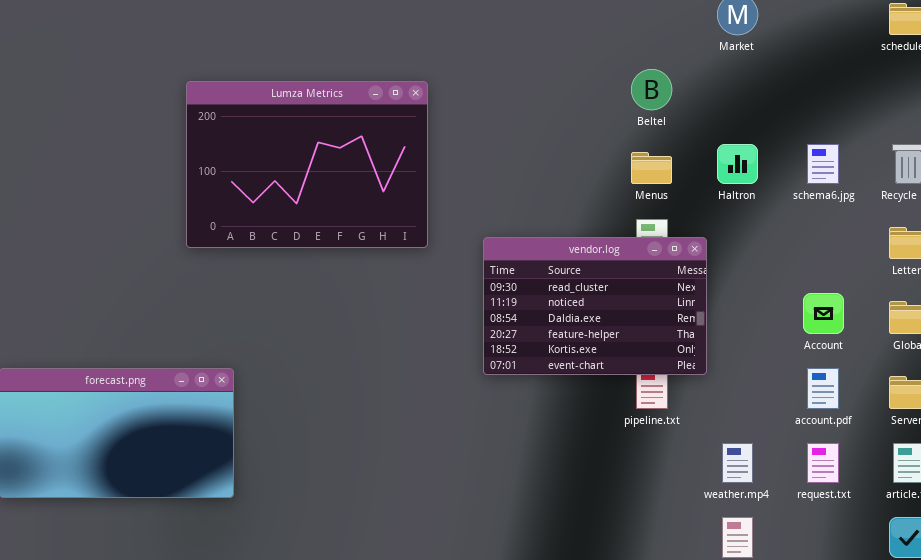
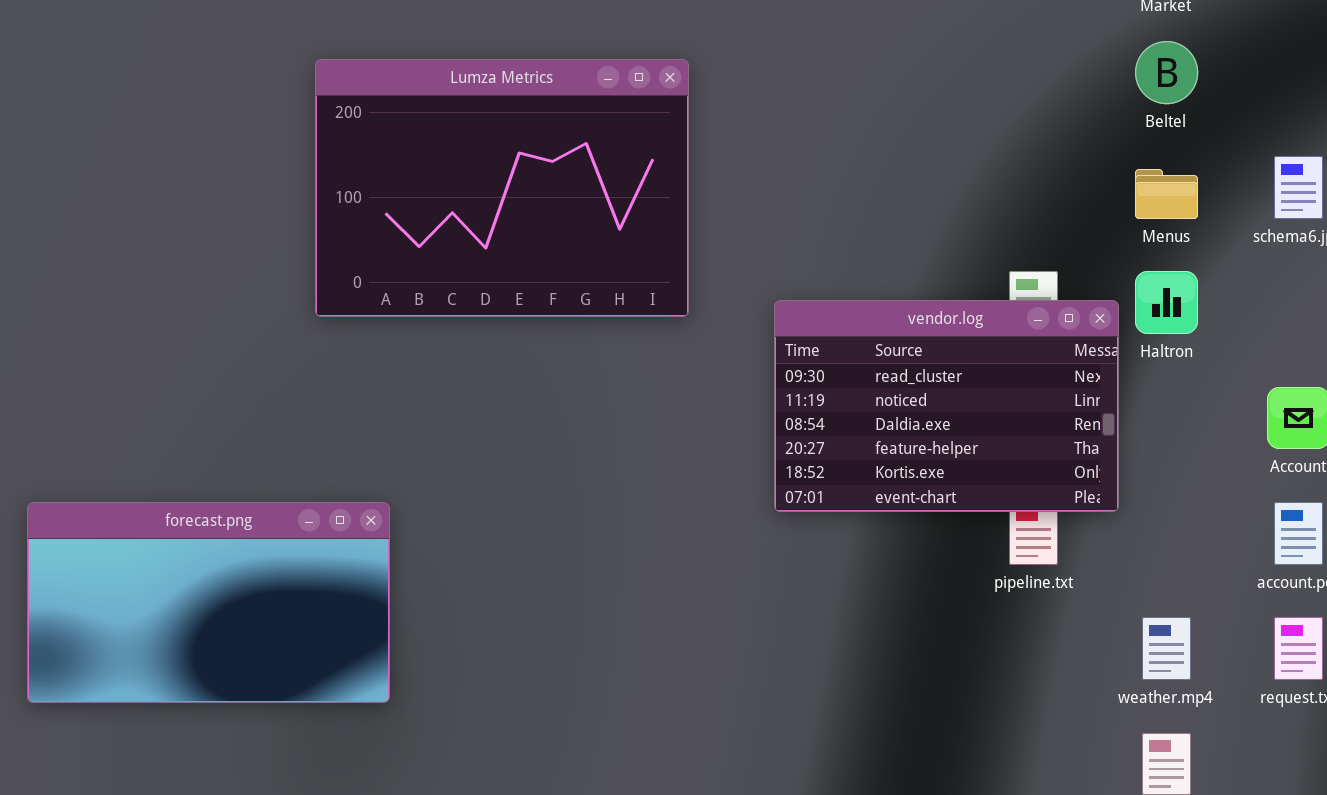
Beltel: [631,69,672,110] -> [1135,41,1198,104], moved
Haltron: [717,144,758,184] -> [1135,271,1198,334], moved
Menus: [631,152,672,184] -> [1135,169,1198,219], moved

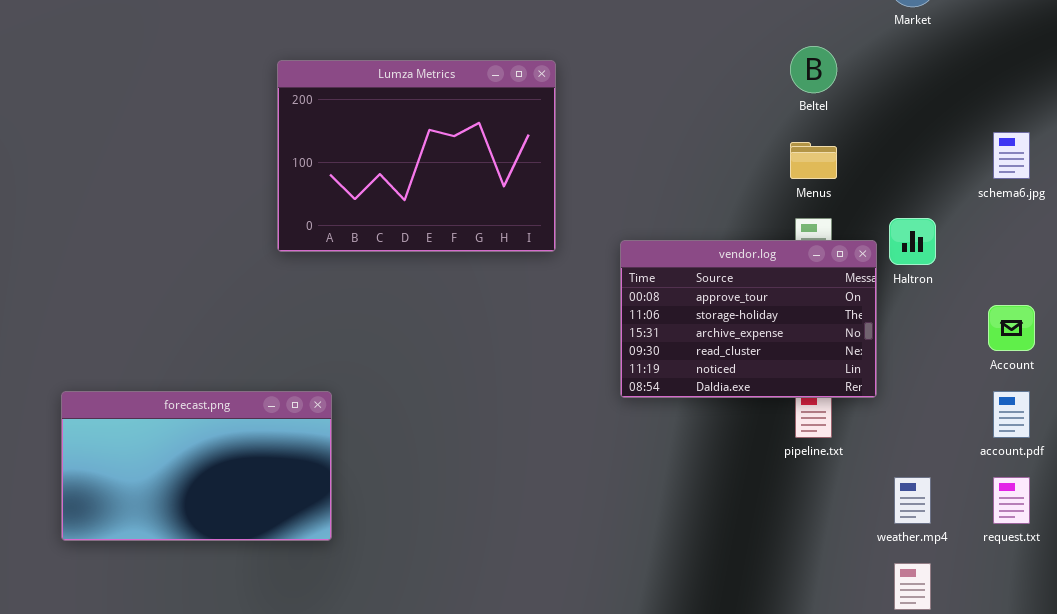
Beltel: [1135,41,1198,104] -> [790,46,837,93], moved
Menus: [1135,169,1198,219] -> [790,142,837,179], moved
vendor.log: [774,300,1119,512] -> [620,240,877,398], scrolled up 3 rows

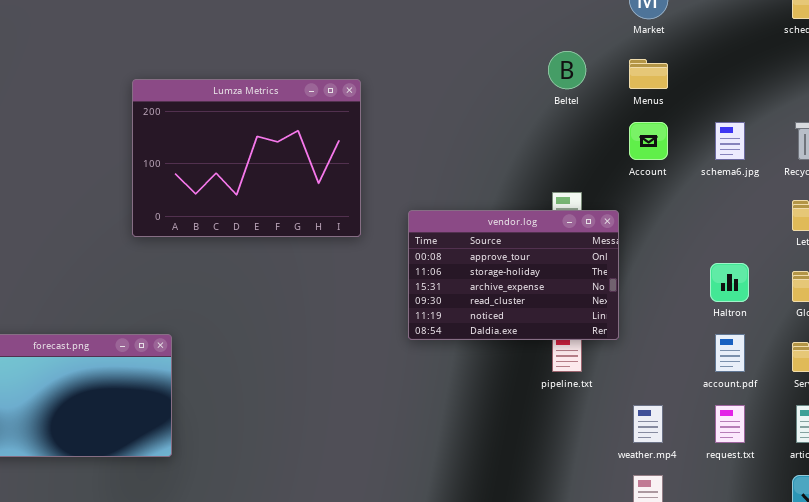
Lumza Metrics: [277,60,556,252] -> [132,79,361,237], moved
Menus: [790,142,837,179] -> [629,59,668,89], moved
Haltron: [889,218,936,265] -> [710,263,749,302], moved
Account: [988,305,1035,351] -> [629,122,668,160], moved

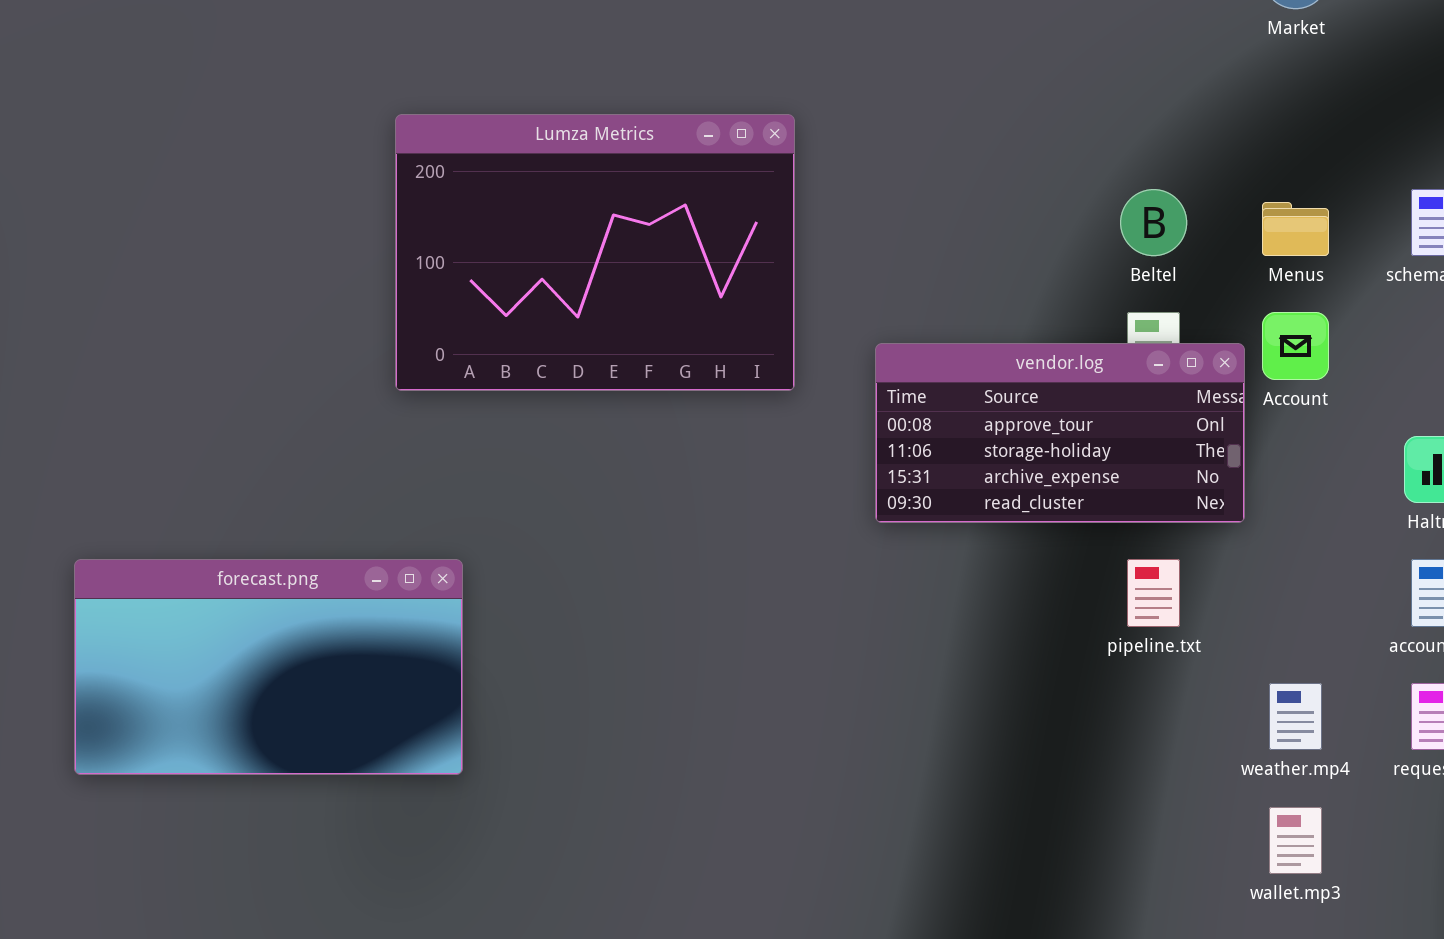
Beltel: [548,51,586,89] -> [1120,189,1187,256], moved
Menus: [629,59,668,89] -> [1262,202,1329,256], moved
Account: [629,122,668,160] -> [1262,312,1329,380], moved
vendor.log: [408,210,619,340] -> [875,343,1245,523], resized

